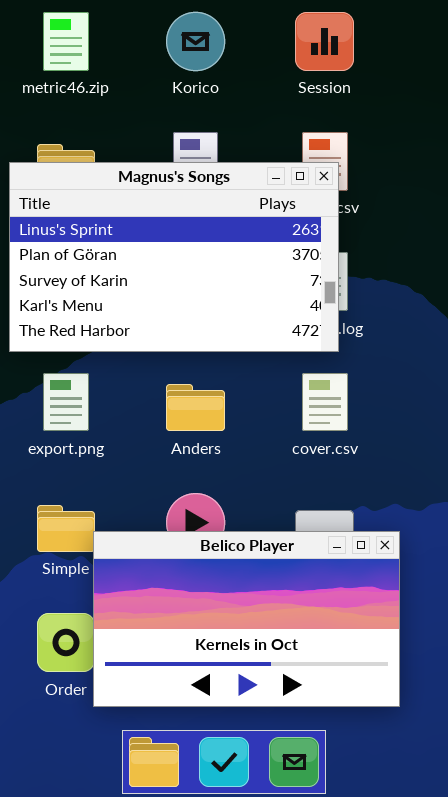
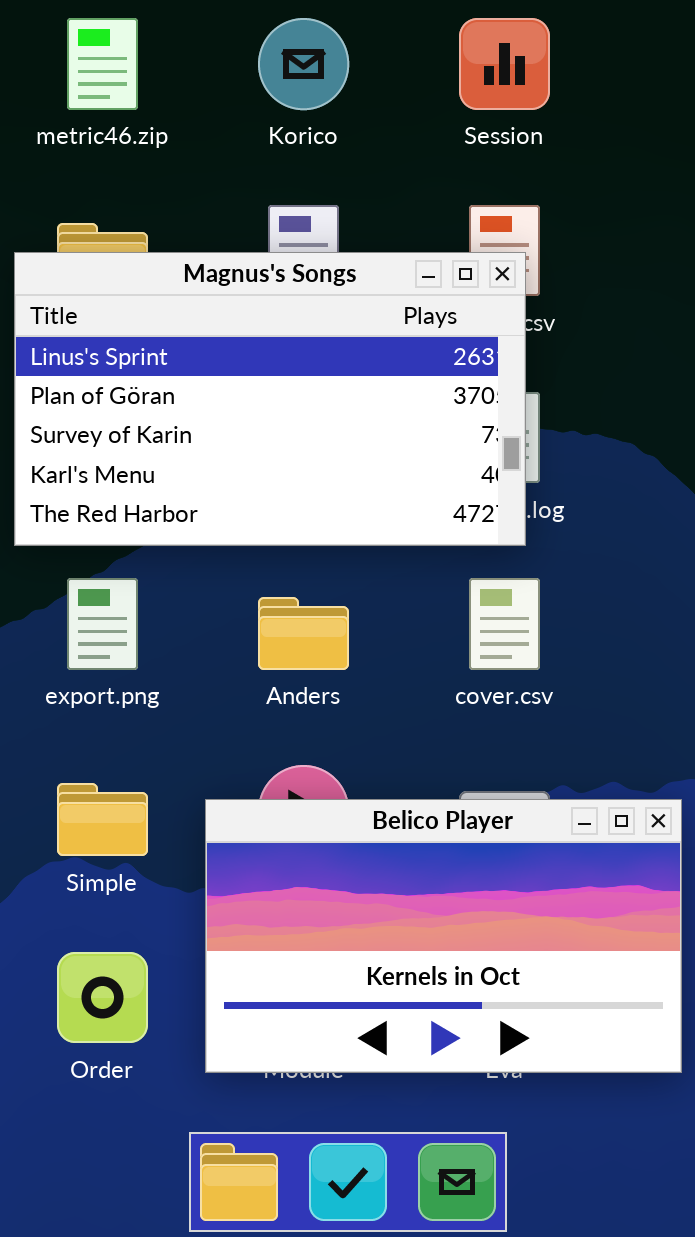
Belico Player: [93,531,400,707] -> [205,799,682,1073], moved

